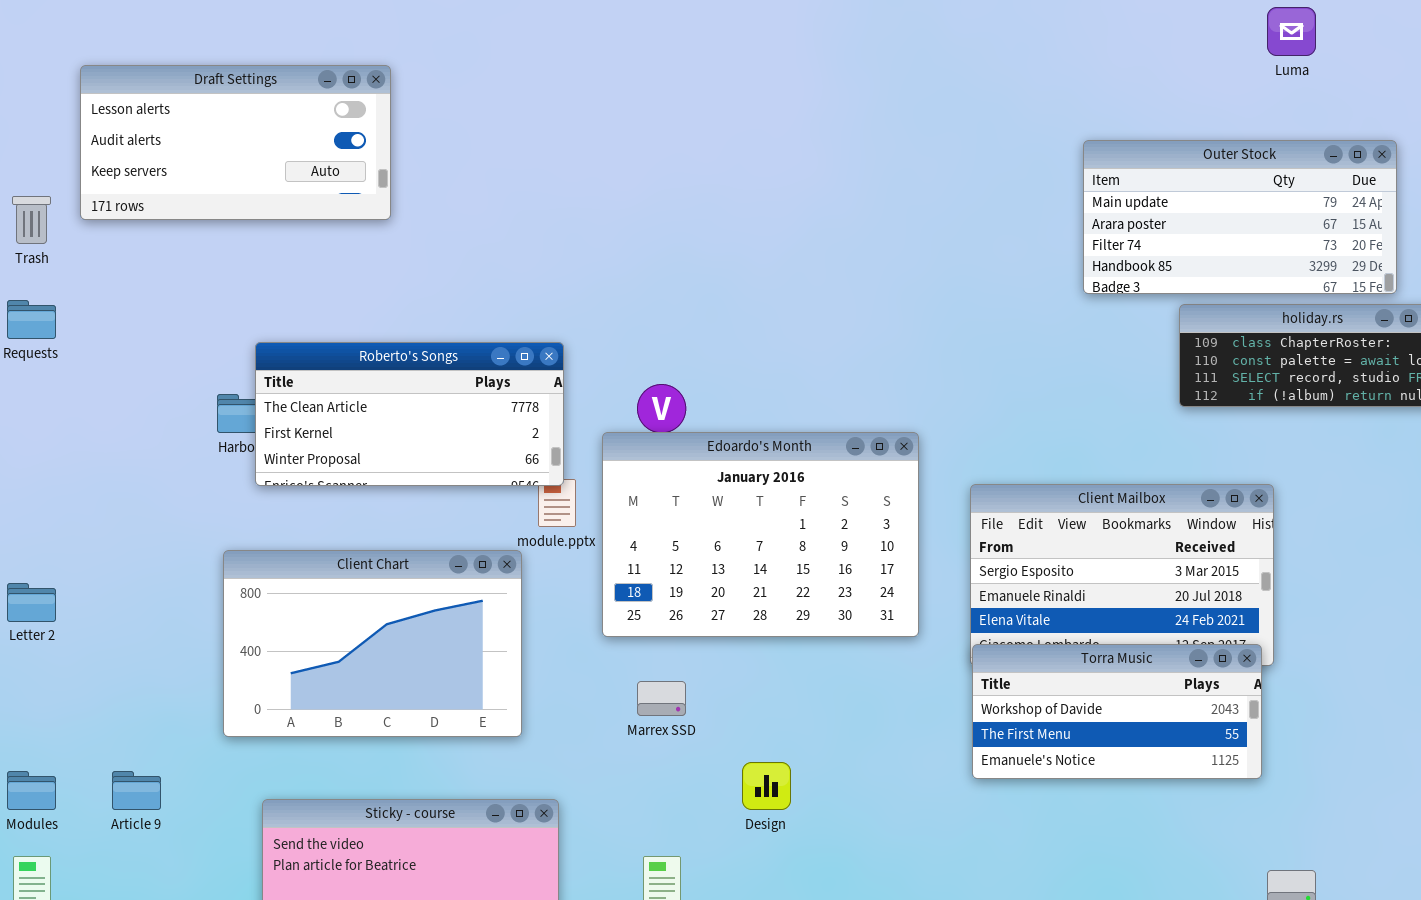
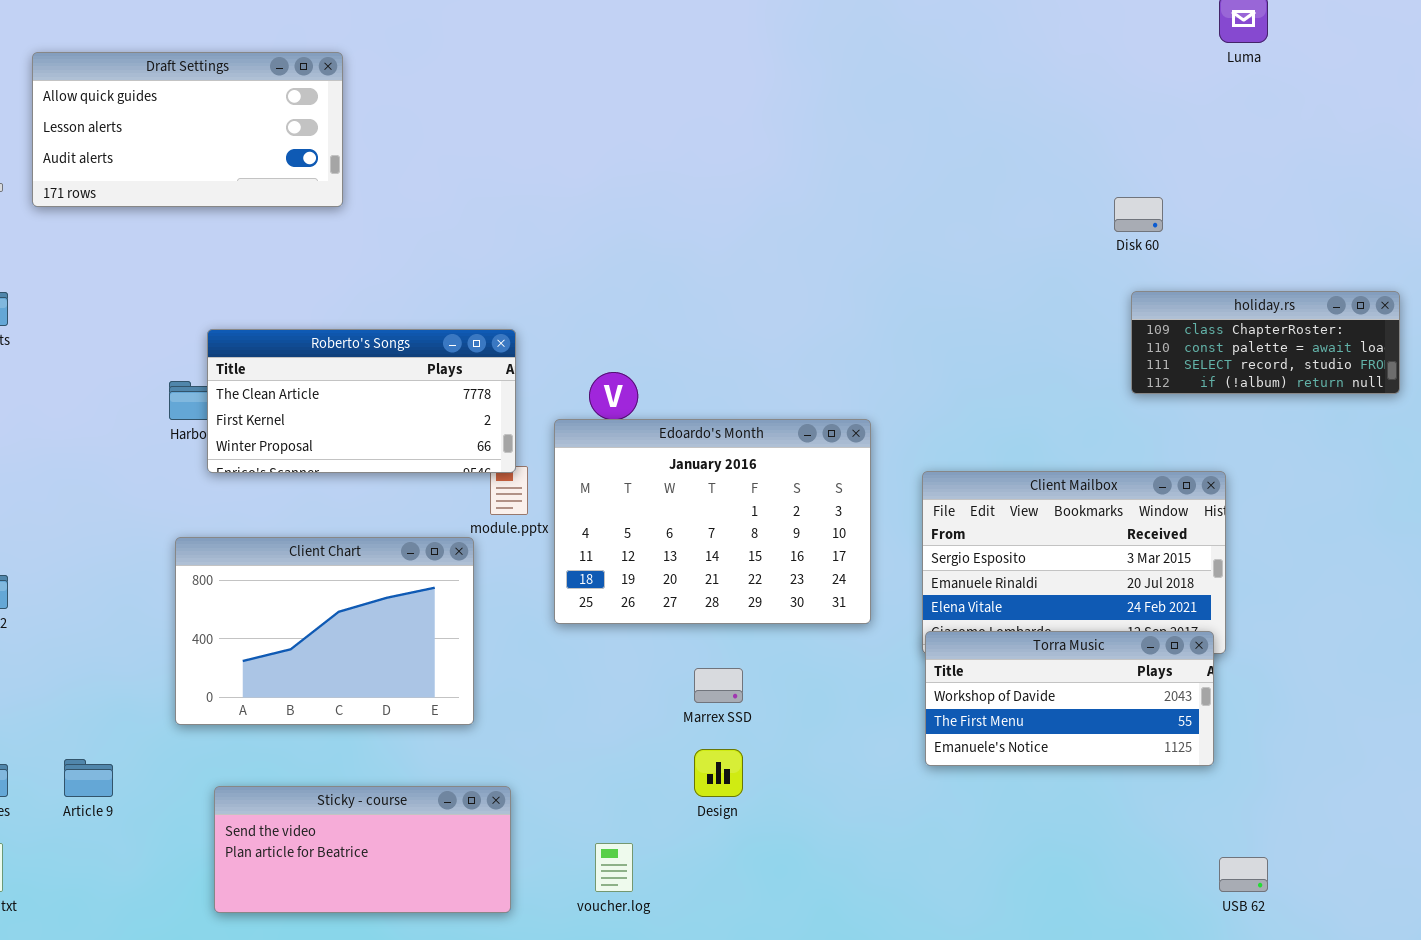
Draft Settings: [80,65,391,220] -> [32,52,343,207], scrolled up 1 row
Outer Stock: [1083,140,1397,294] -> none, closed
Marrex SSD: [637,681,686,716] -> [694,668,743,703], moved

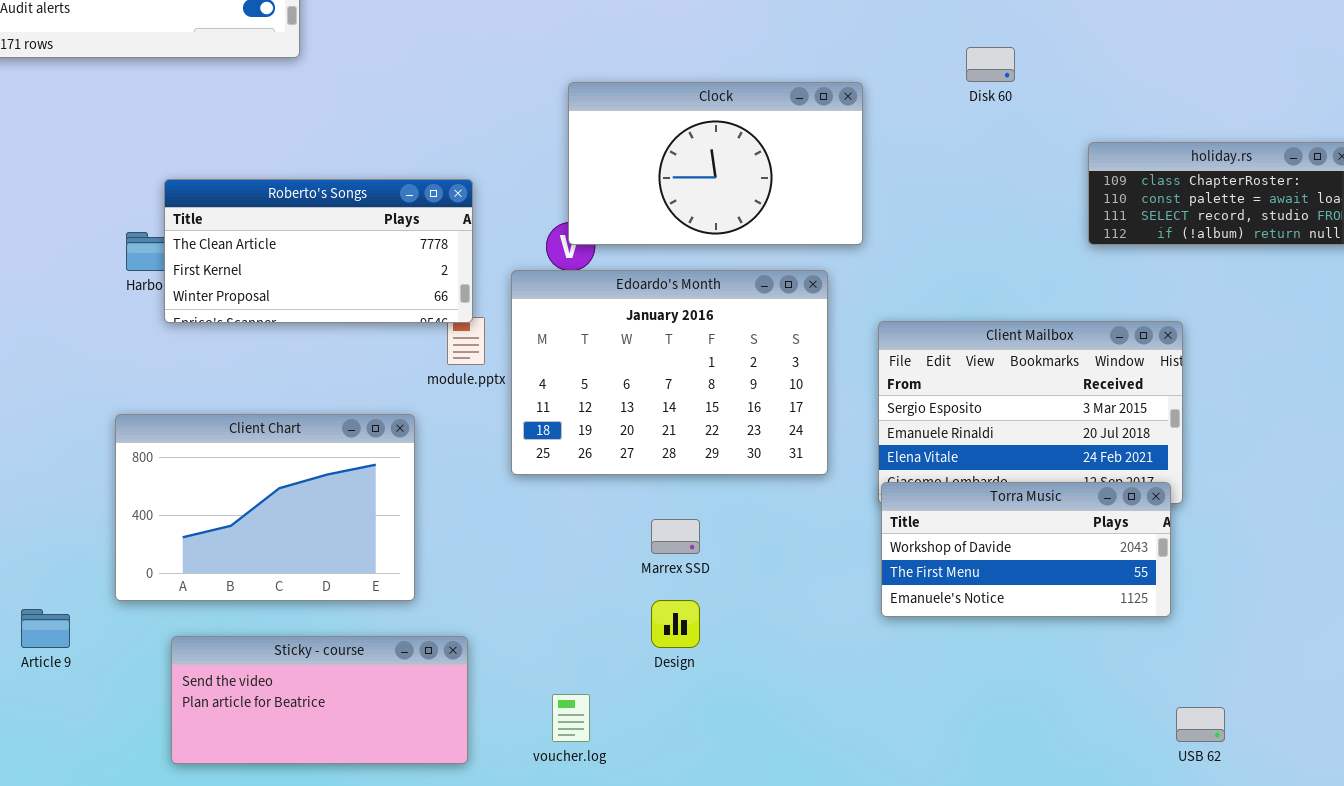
Disk 60: [1114,197,1163,232] -> [966,47,1015,82], moved
Clock: none -> [568,82,863,245], opened
Client Chart: [175,537,474,725] -> [115,414,415,601], moved

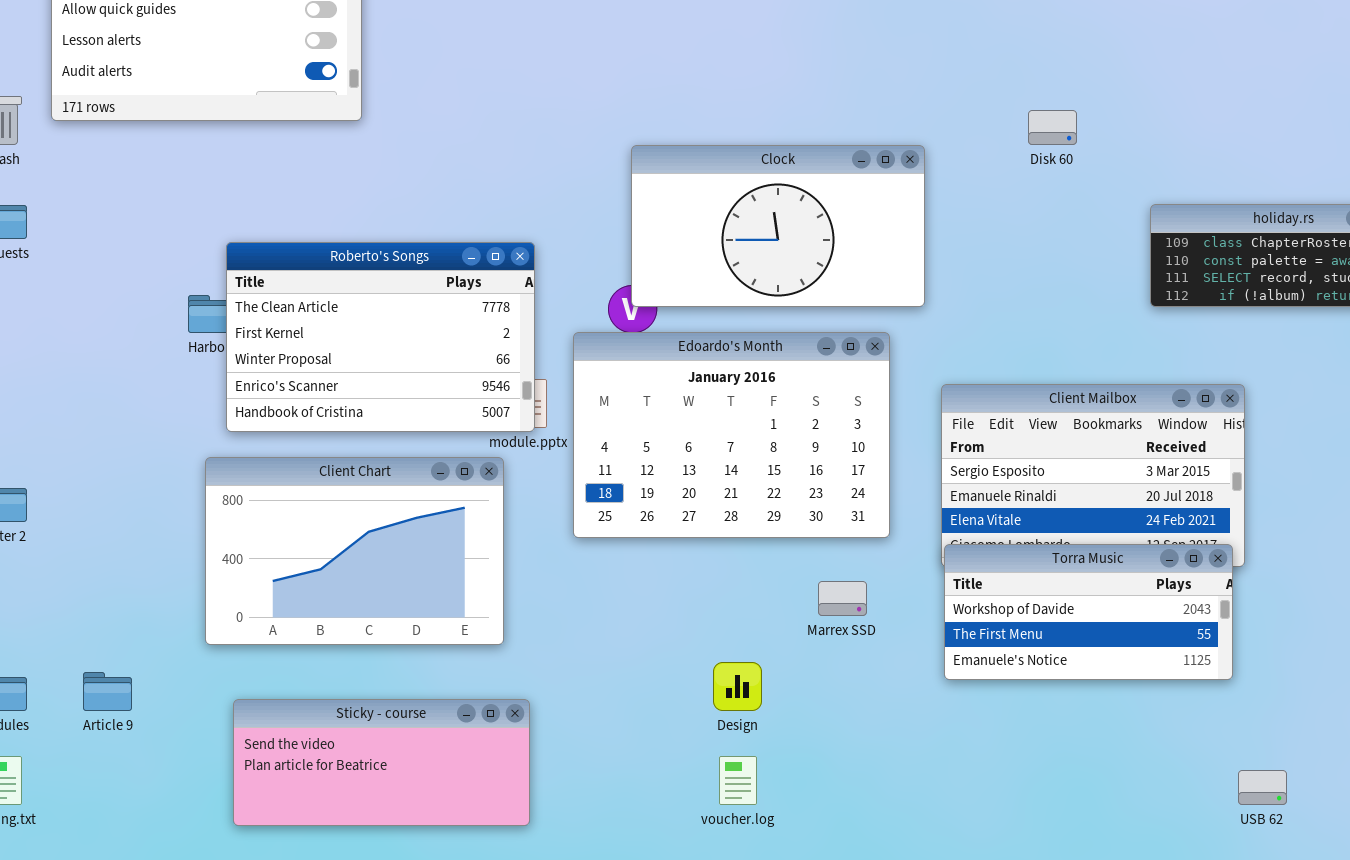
Roberto's Songs: [164,179,473,323] -> [226,242,535,432], resized
Client Chart: [115,414,415,601] -> [205,457,504,645], moved
Marrex SSD: [651,519,700,554] -> [818,581,867,616], moved
voucher.log: [552,694,590,742] -> [719,756,757,805], moved

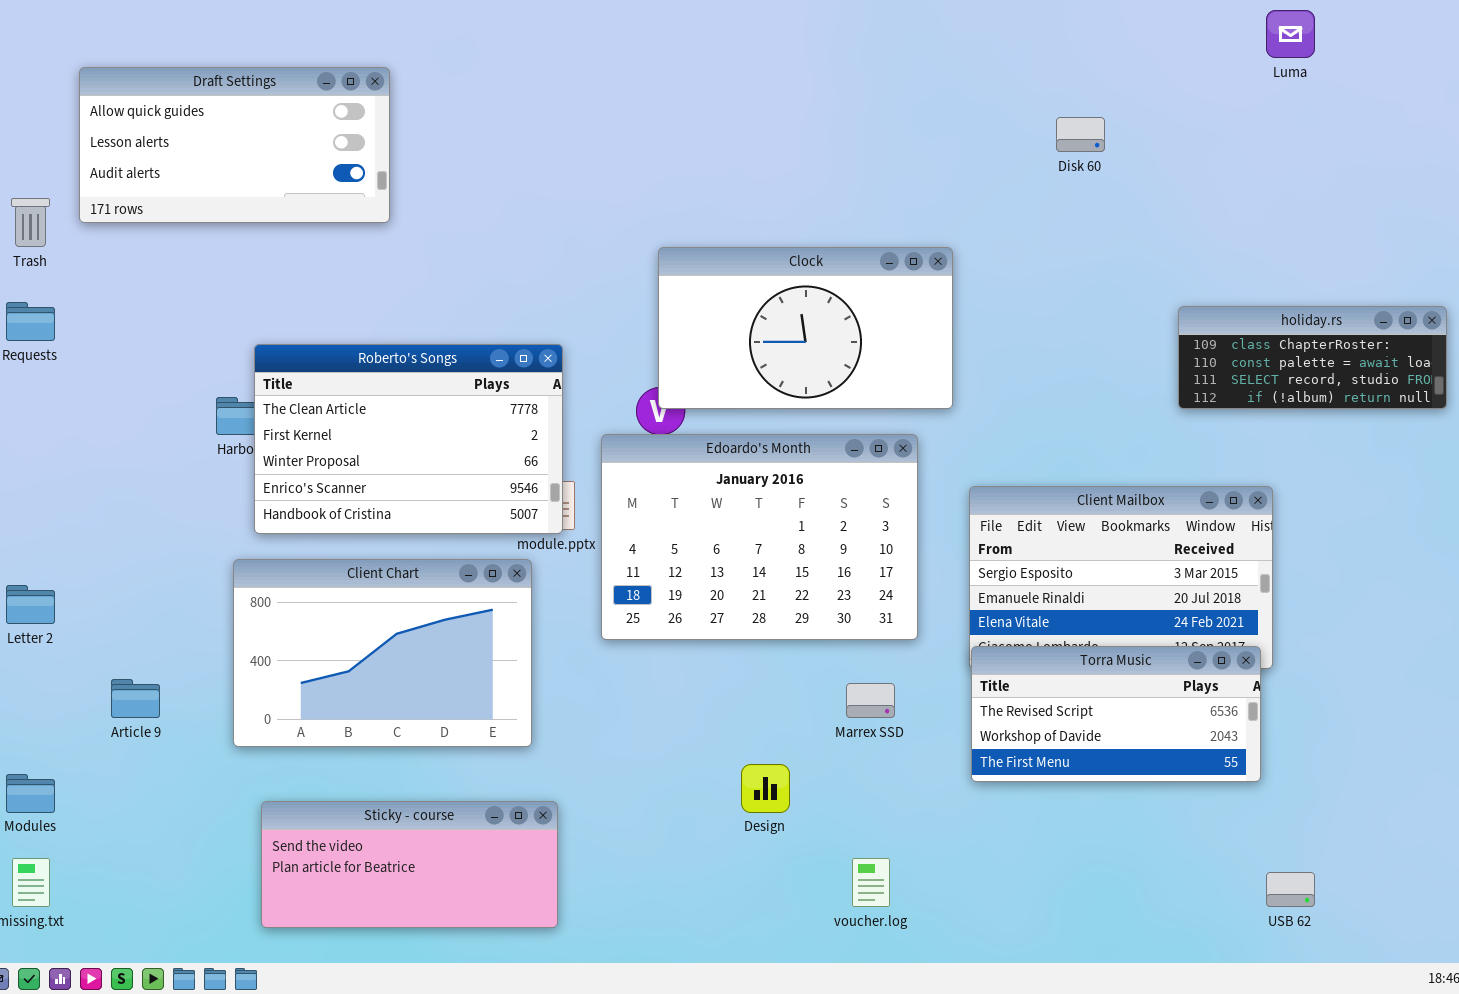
Disk 60: [1028,110,1077,145] -> [1056,117,1105,152], moved
Torra Music: [944,544,1233,680] -> [971,646,1261,782], scrolled up 1 row
Article 9: [83,672,132,711] -> [111,679,160,718], moved
voucher.log: [719,756,757,805] -> [852,858,890,907], moved

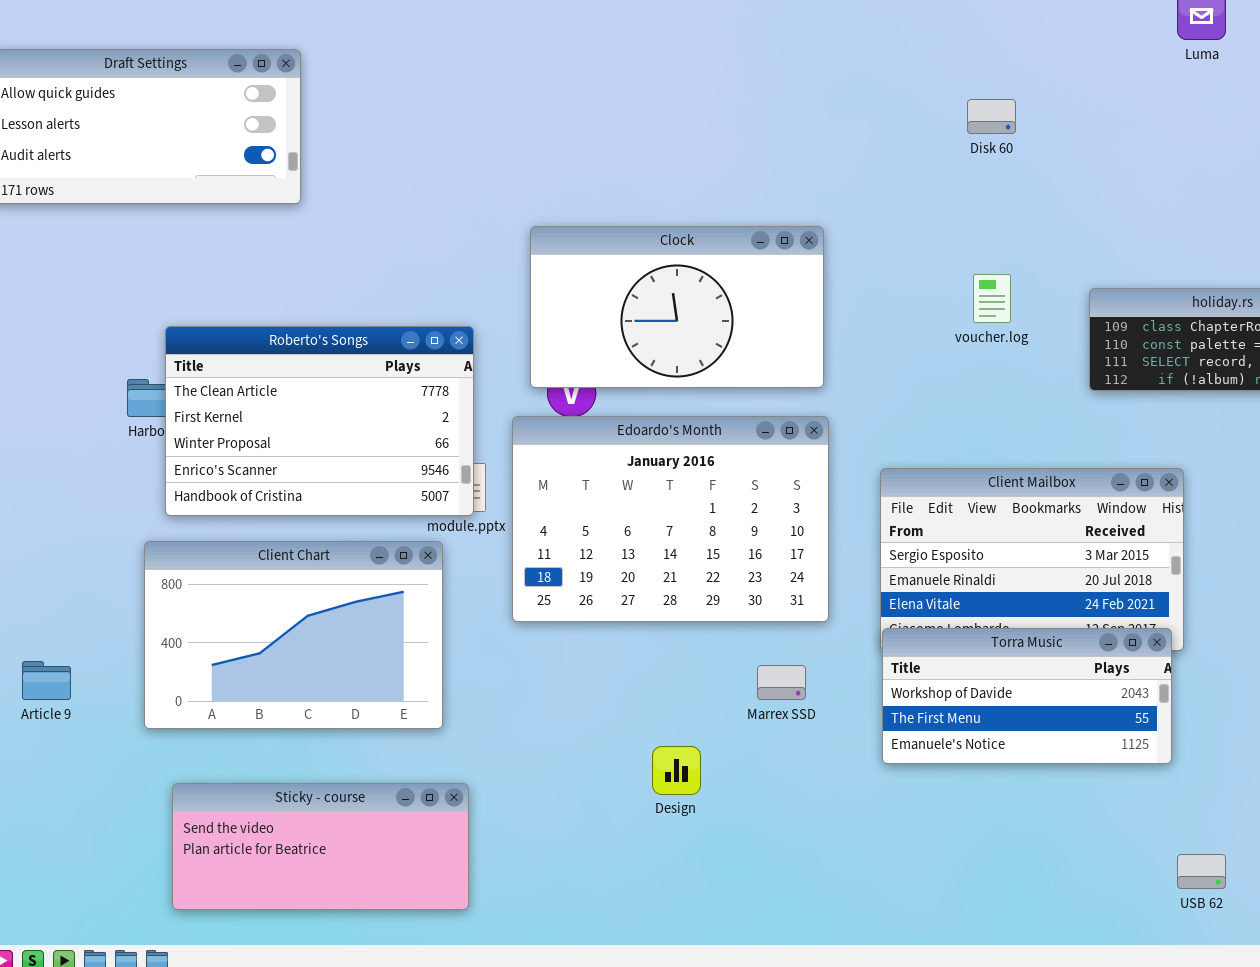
Clock: [658,247,953,409] -> [530,226,824,388], moved
Torra Music: [971,646,1261,782] -> [882,628,1172,764], scrolled down 1 row
voucher.log: [852,858,890,907] -> [973,274,1011,323], moved

